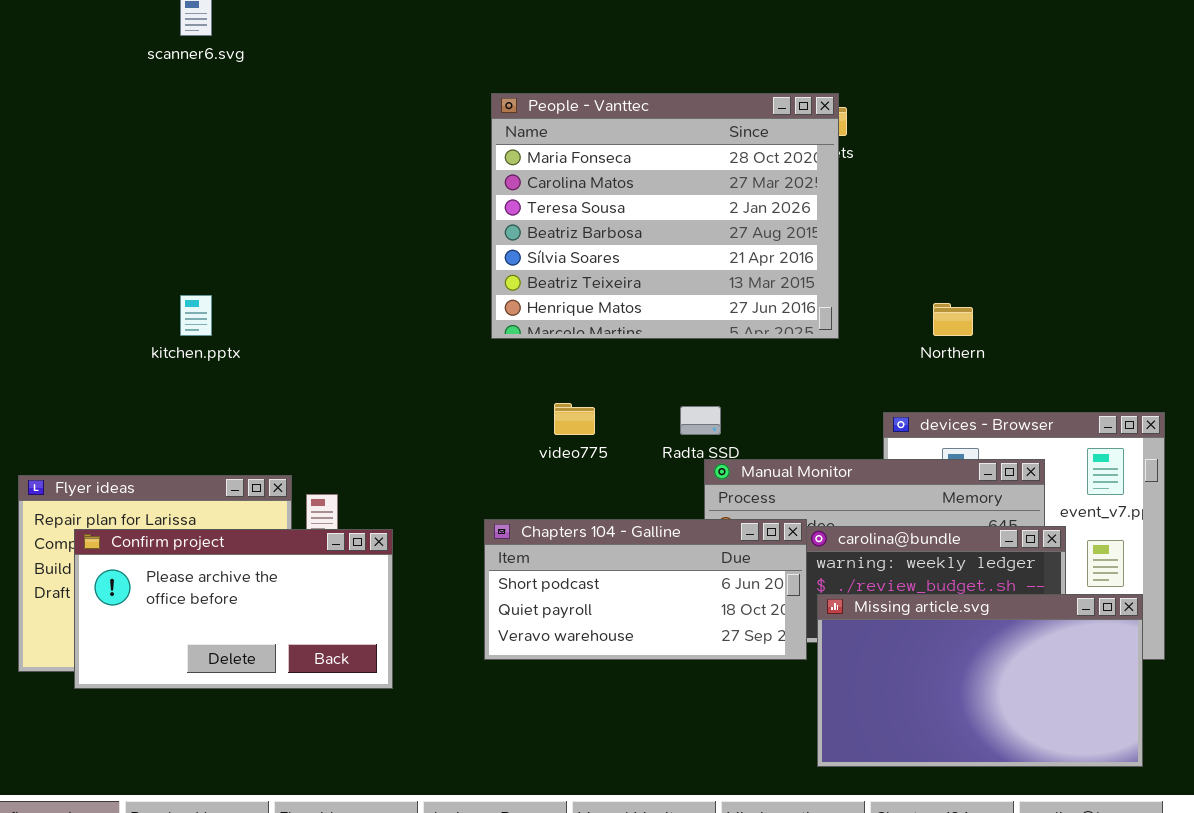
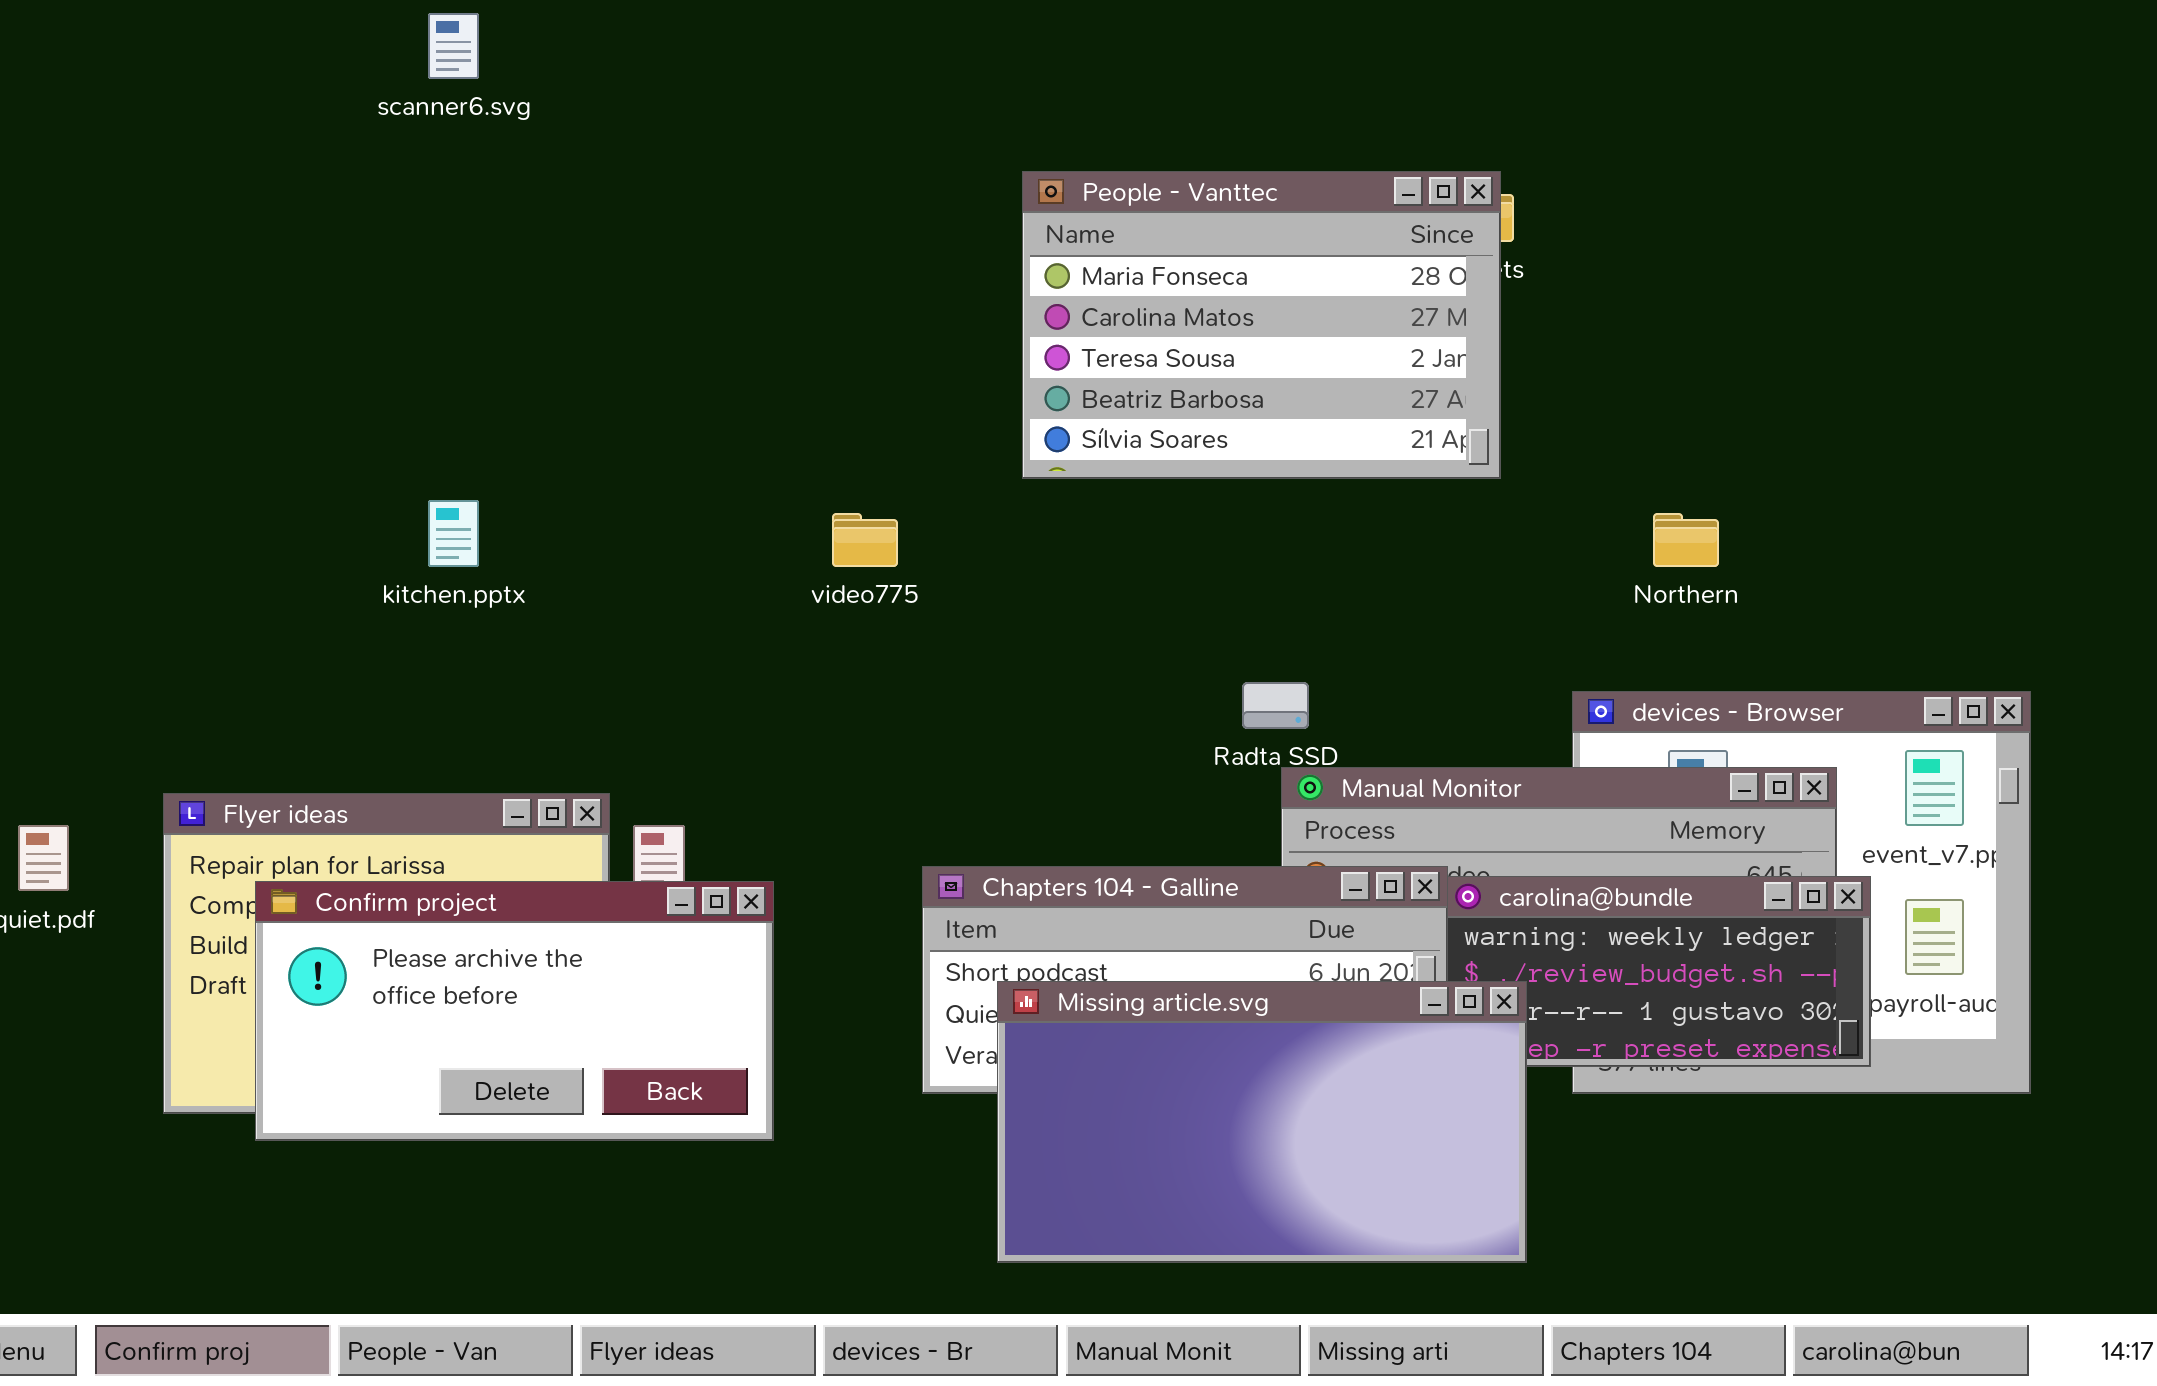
People - Vanttec: [491,93,839,339] -> [1022,171,1501,479], resized
video775: [554,403,595,435] -> [832,513,898,567], moved
Missing article.svg: [817,594,1143,767] -> [997,981,1527,1263], moved

